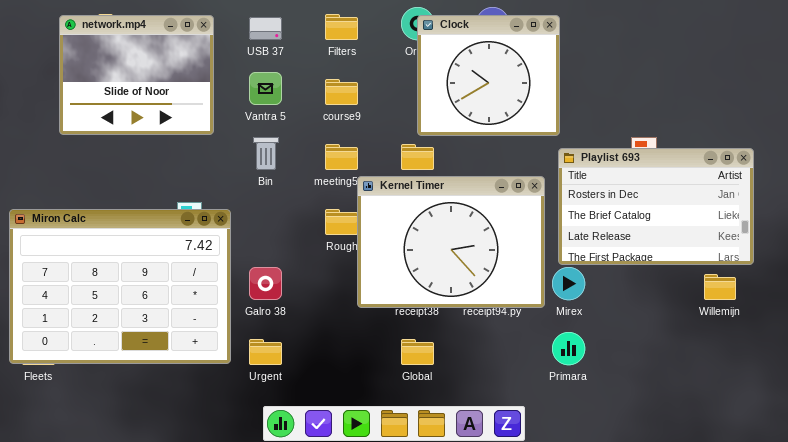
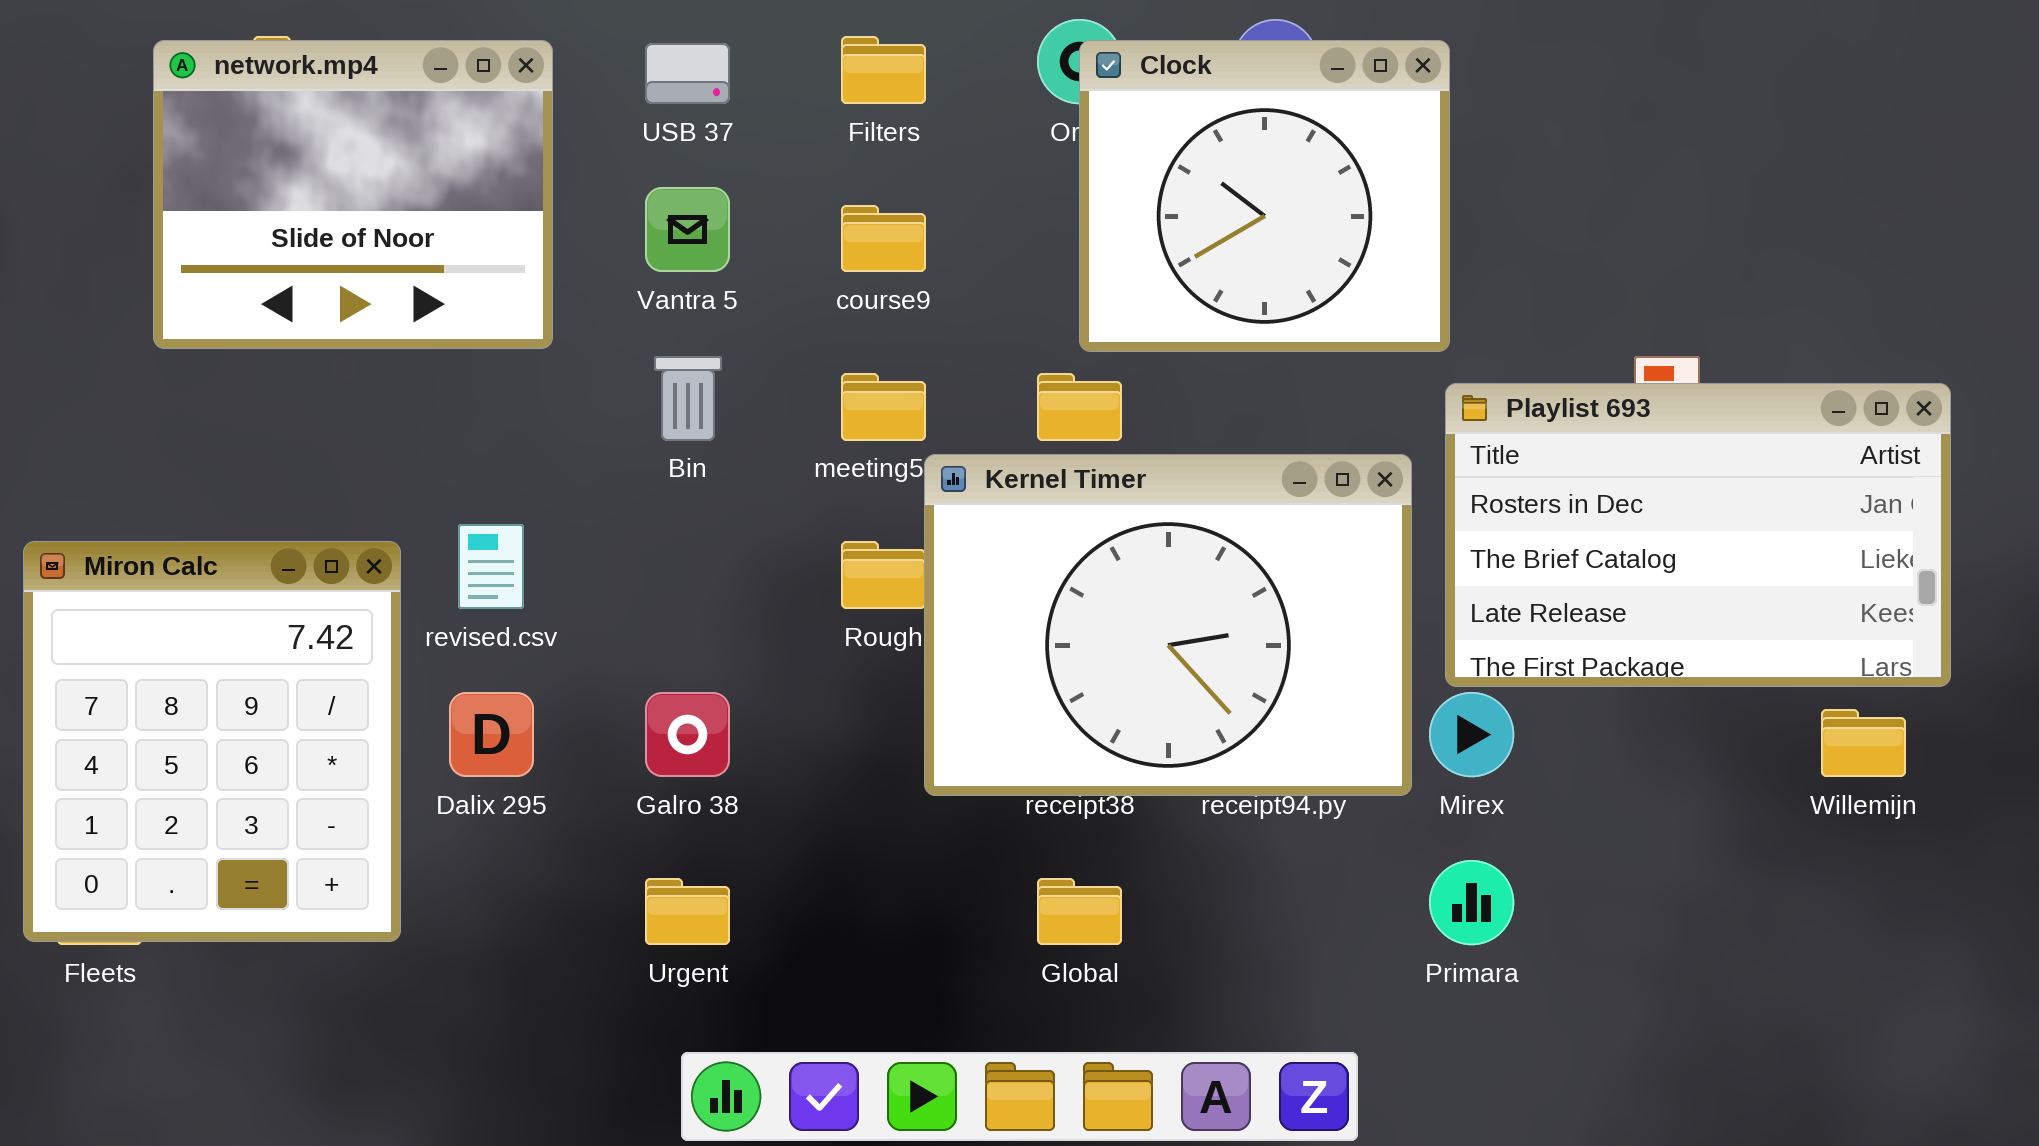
Miron Calc: [9,209,231,364] -> [23,541,401,942], resized

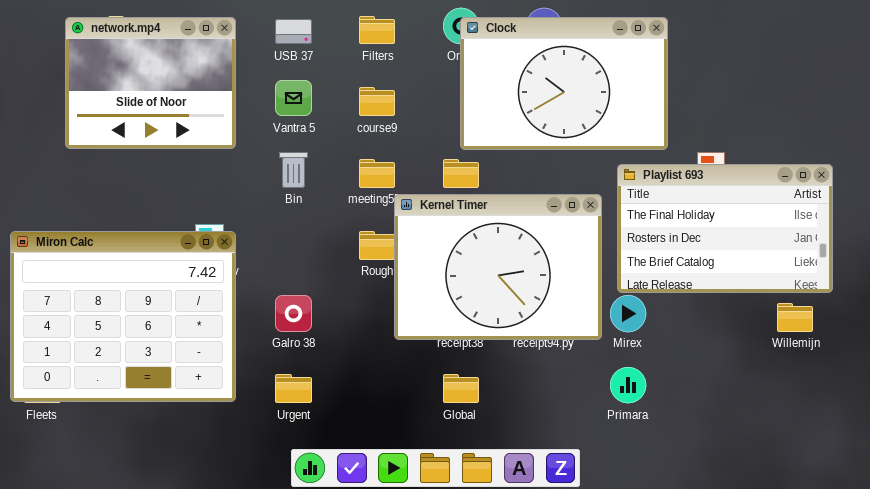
Clock: [1079,40,1450,352] -> [460,17,668,150], resized
Playlist 693: [1445,383,1951,687] -> [617,164,833,293], scrolled up 1 row
Miron Calc: [23,541,401,942] -> [10,231,236,402], resized

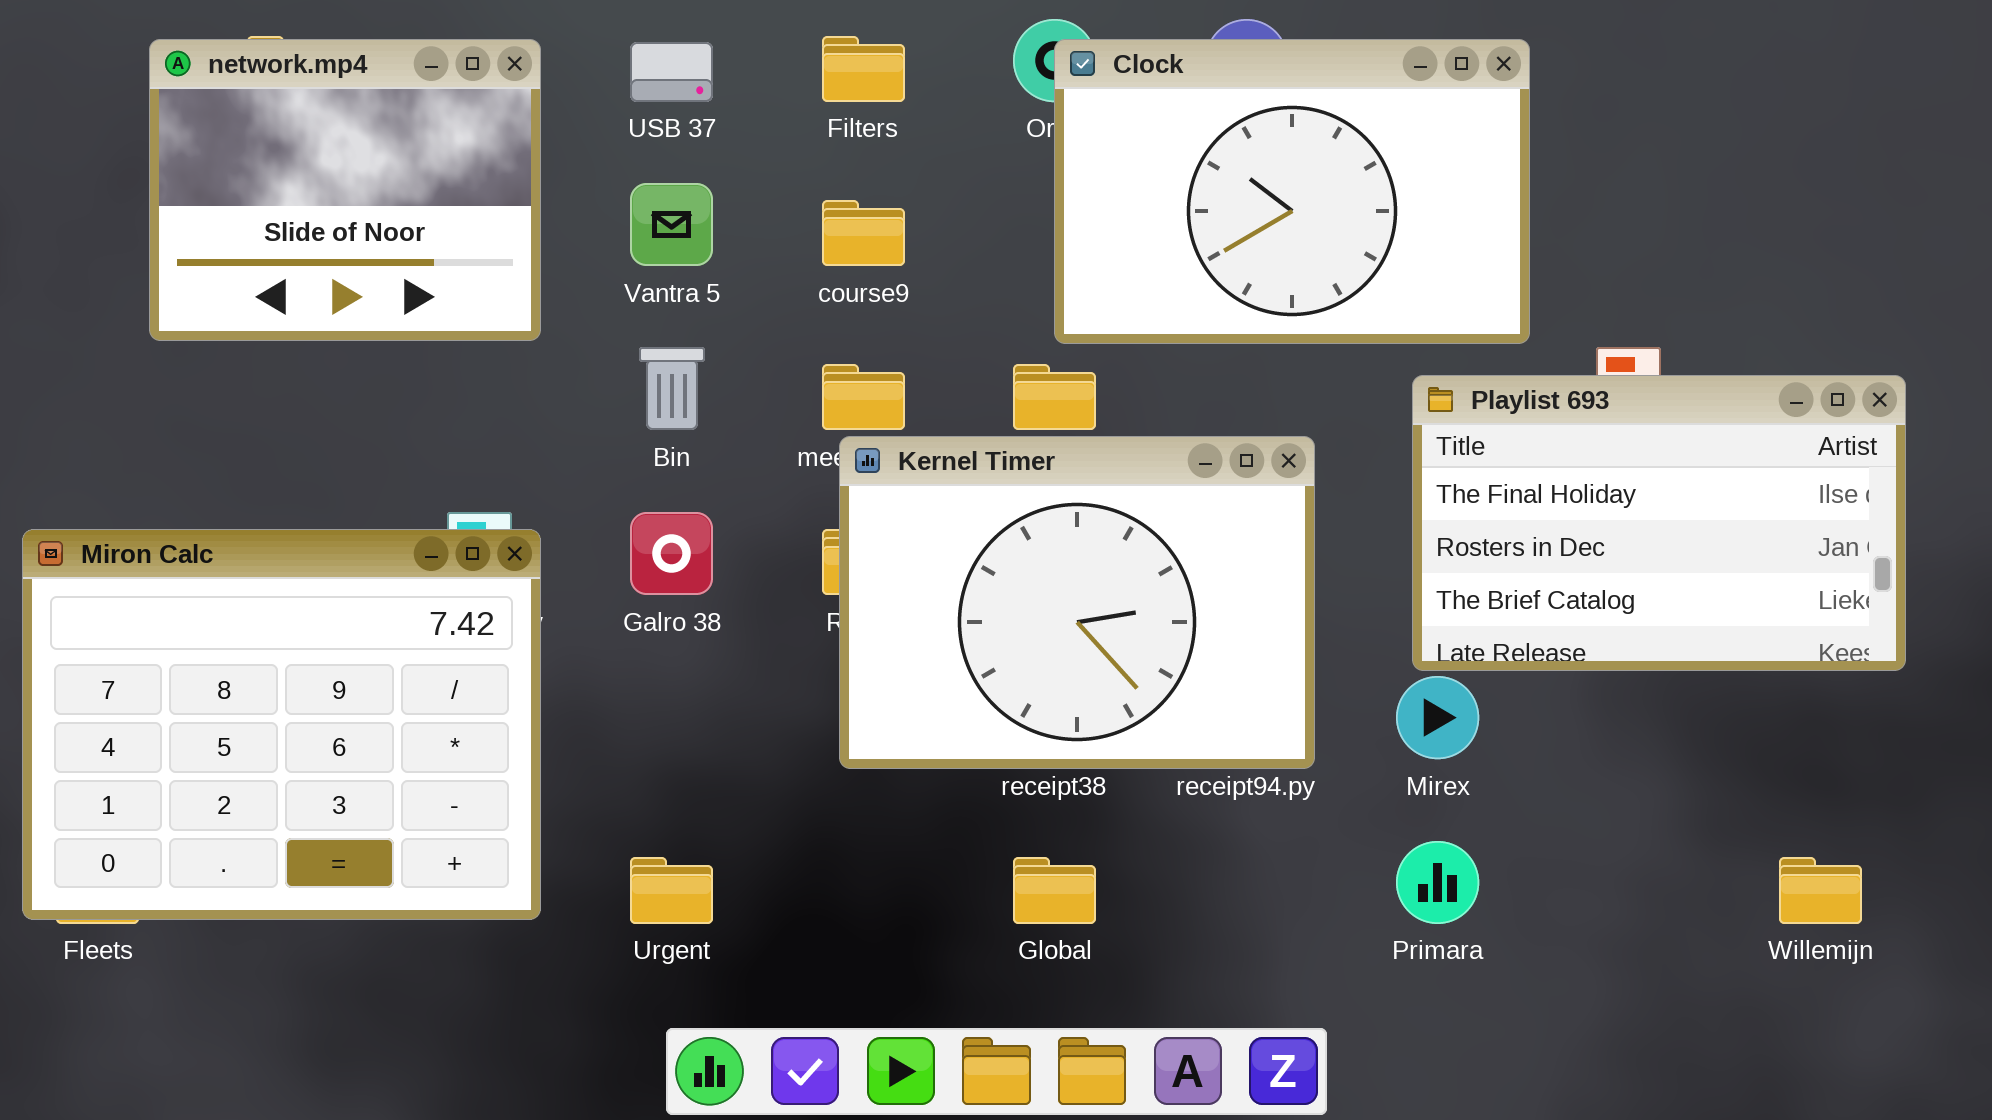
Kernel Timer: [394,194,602,340] -> [839,436,1315,769], moved
Galro 38: [275,295,312,332] -> [630,512,713,595], moved
Willemijn: [777,303,813,332] -> [1779,857,1862,924], moved

